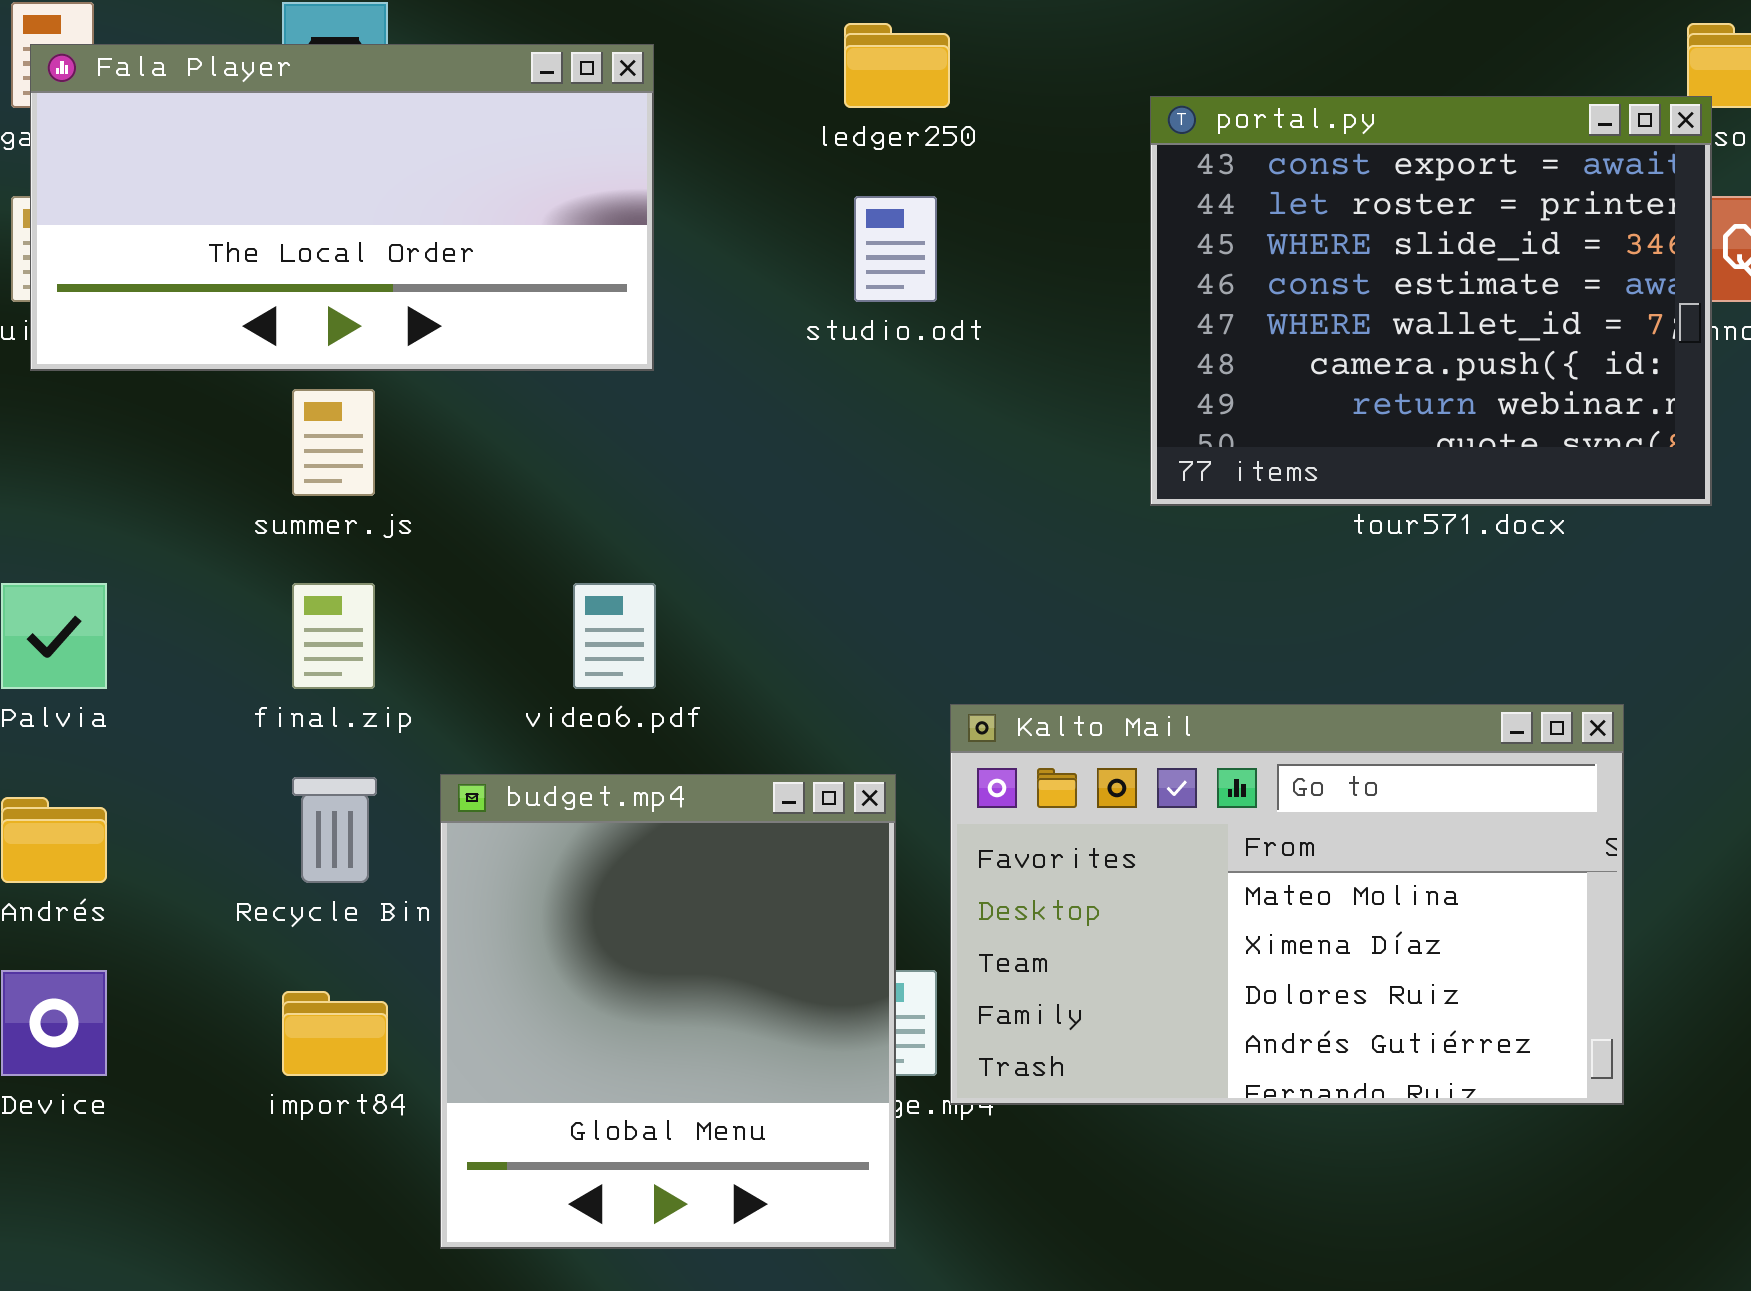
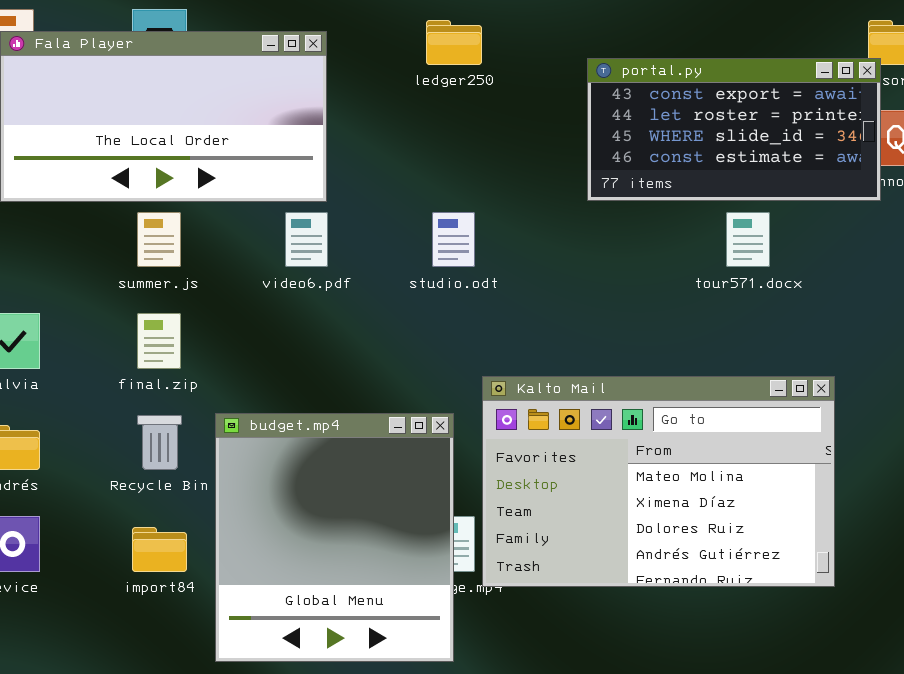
portal.py: [1150,96,1712,506] -> [587,58,881,201], resized
studio.odt: [854,196,937,302] -> [432,212,475,267], moved
video6.pdf: [573,583,656,689] -> [285,212,328,267], moved

